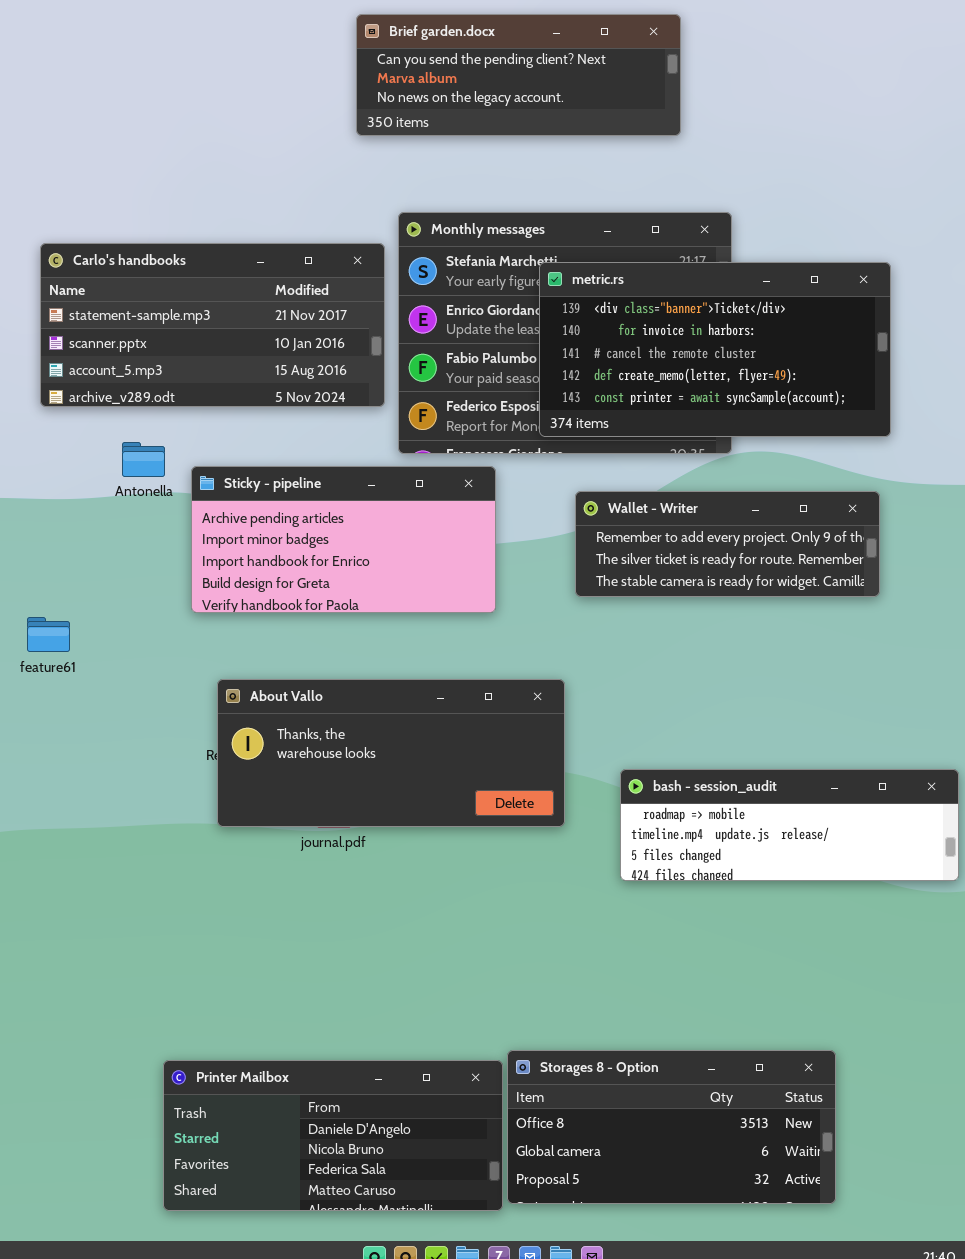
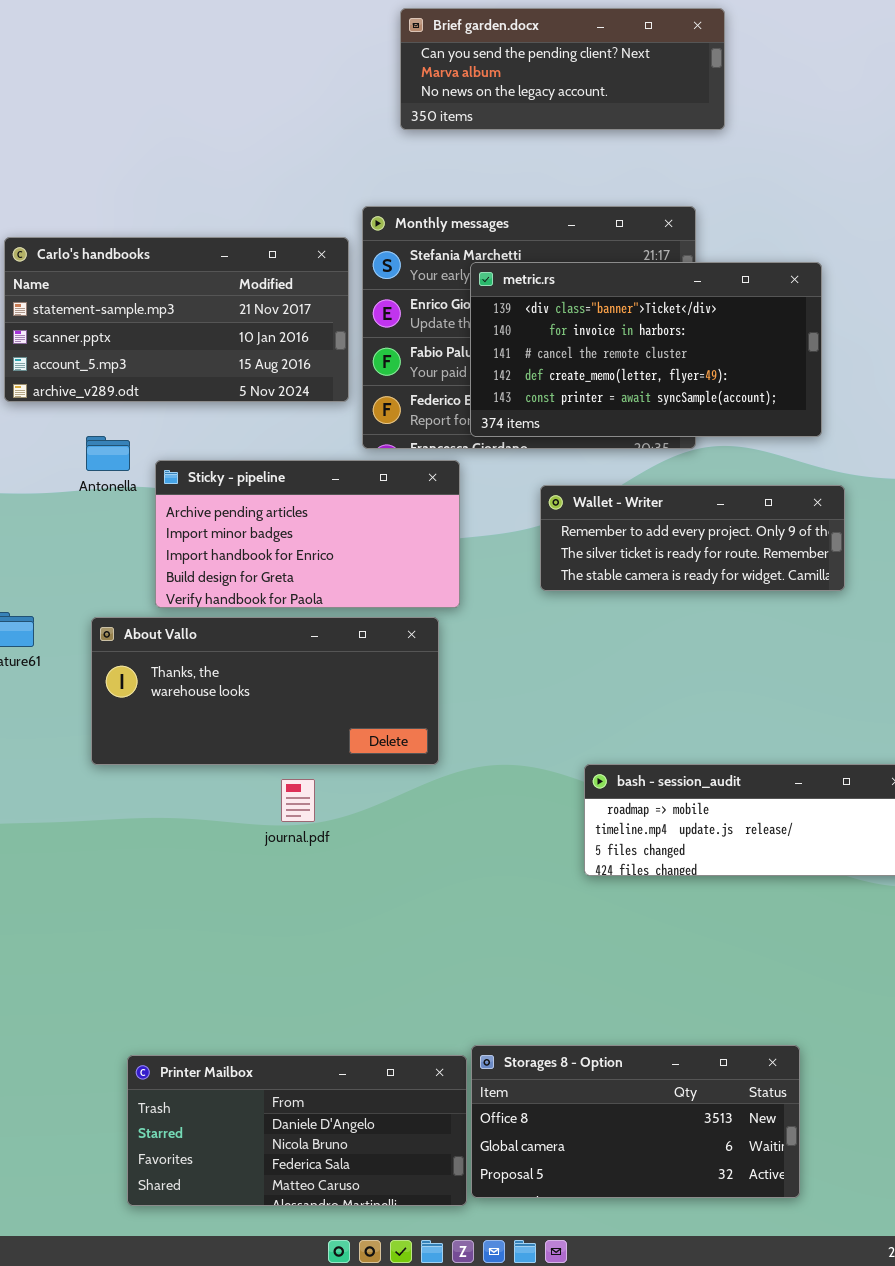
Brief garden.docx: [356,14,681,136] -> [400,8,725,130], moved
metric.rs: [539,262,891,437] -> [470,262,822,437], moved
About Vallo: [217,679,565,827] -> [91,617,439,765], moved

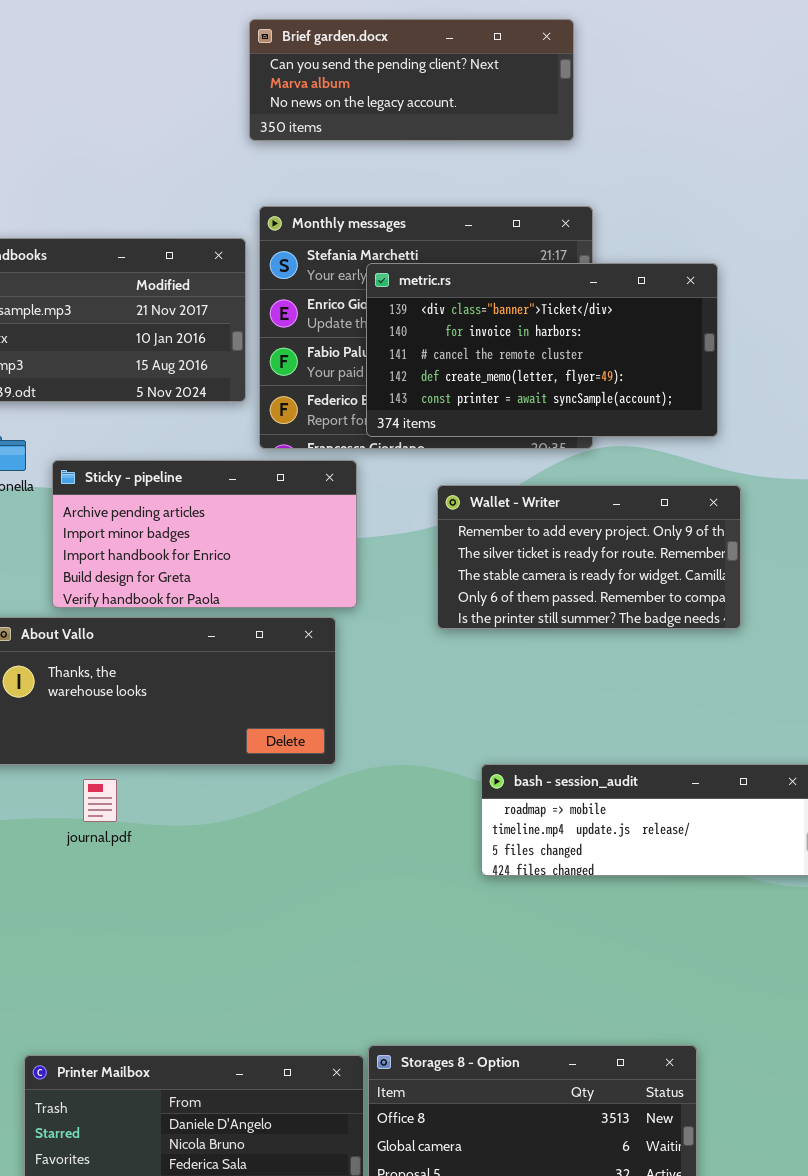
Brief garden.docx: [400,8,725,130] -> [249,19,574,141], moved
Wallet - Writer: [540,485,845,591] -> [437,485,741,629], resized
journal.pdf: [281,779,315,822] -> [83,779,117,822], moved

